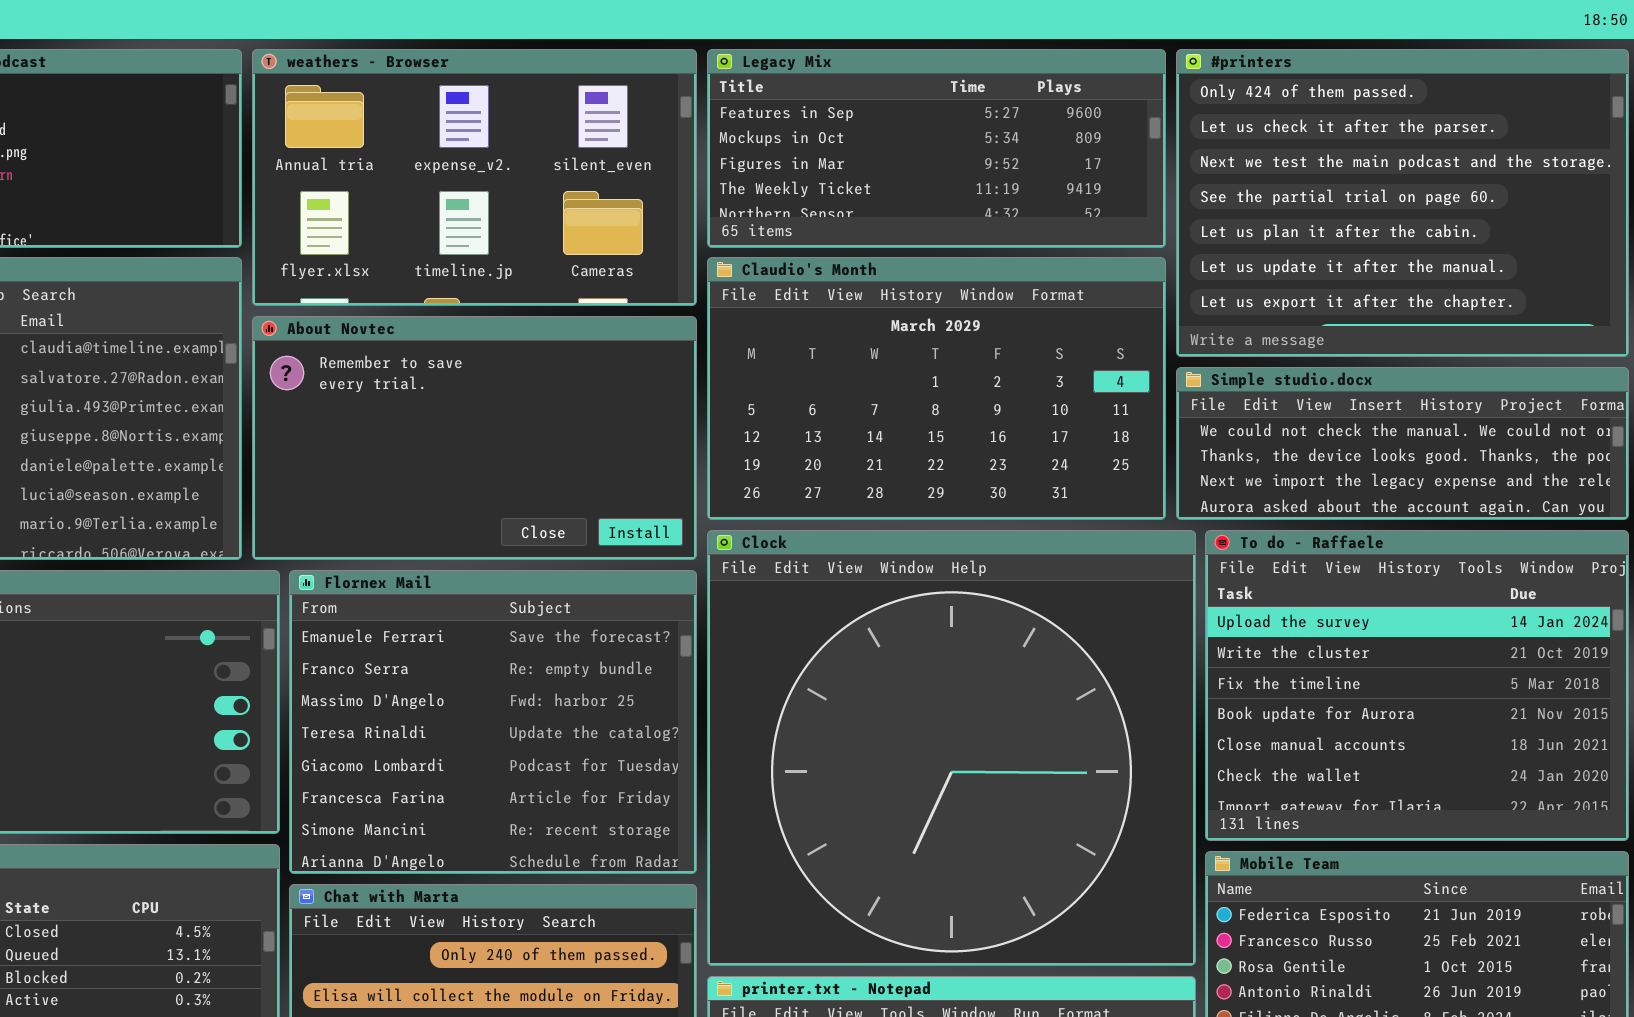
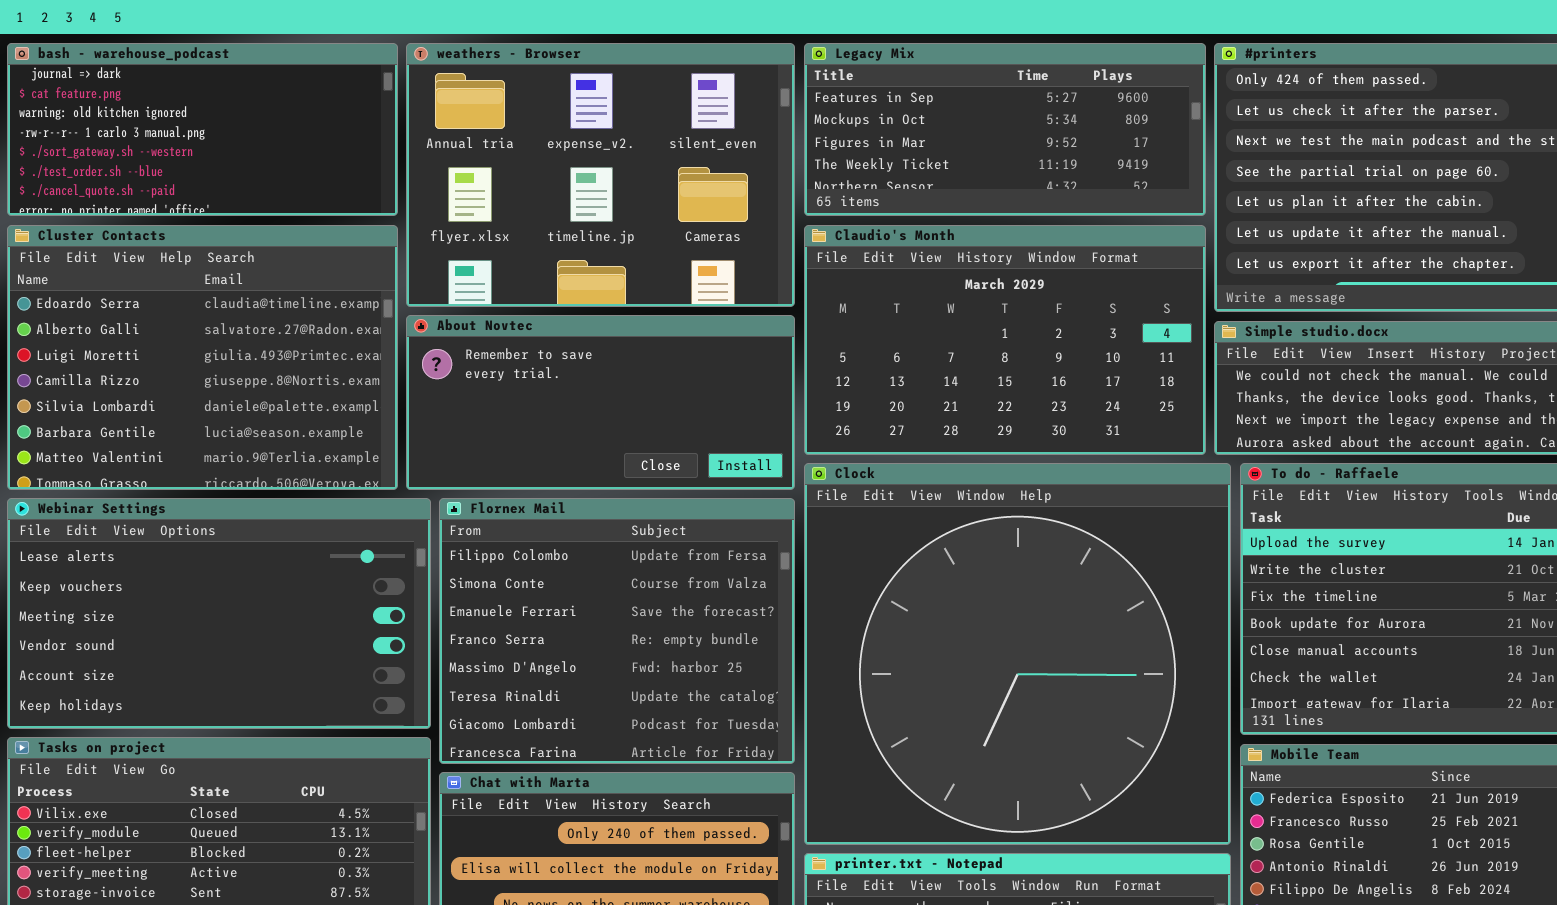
weathers - Browser: [252,49,697,306] -> [406,43,795,307], resized
About Novtec: [252,316,697,560] -> [406,315,795,490], resized
Flornex Mail: [289,570,697,874] -> [439,498,795,764], scrolled up 2 rows

